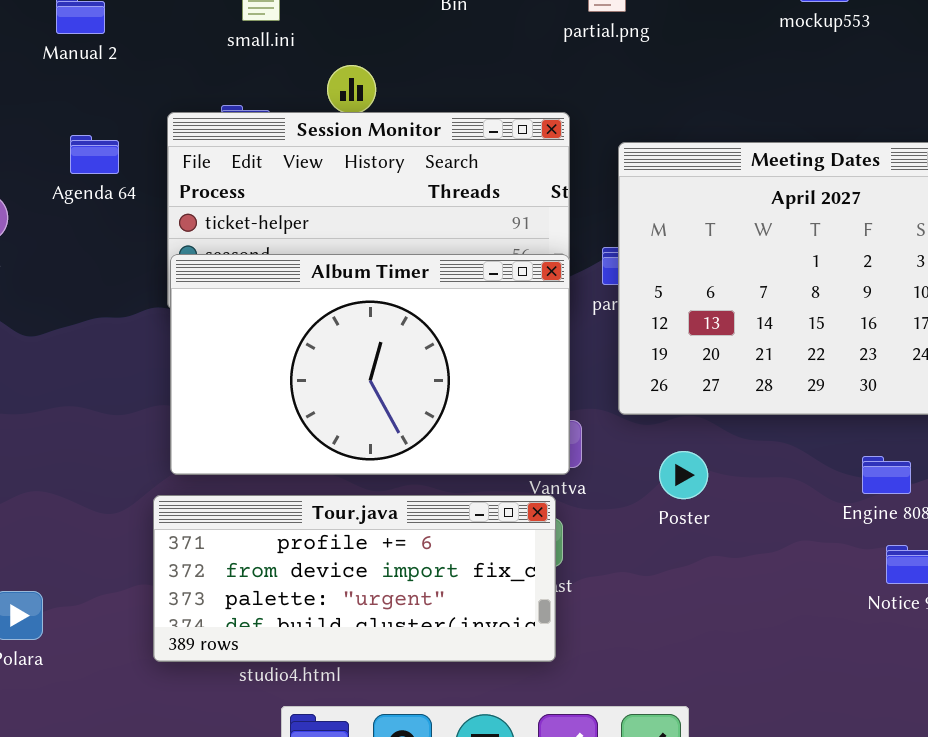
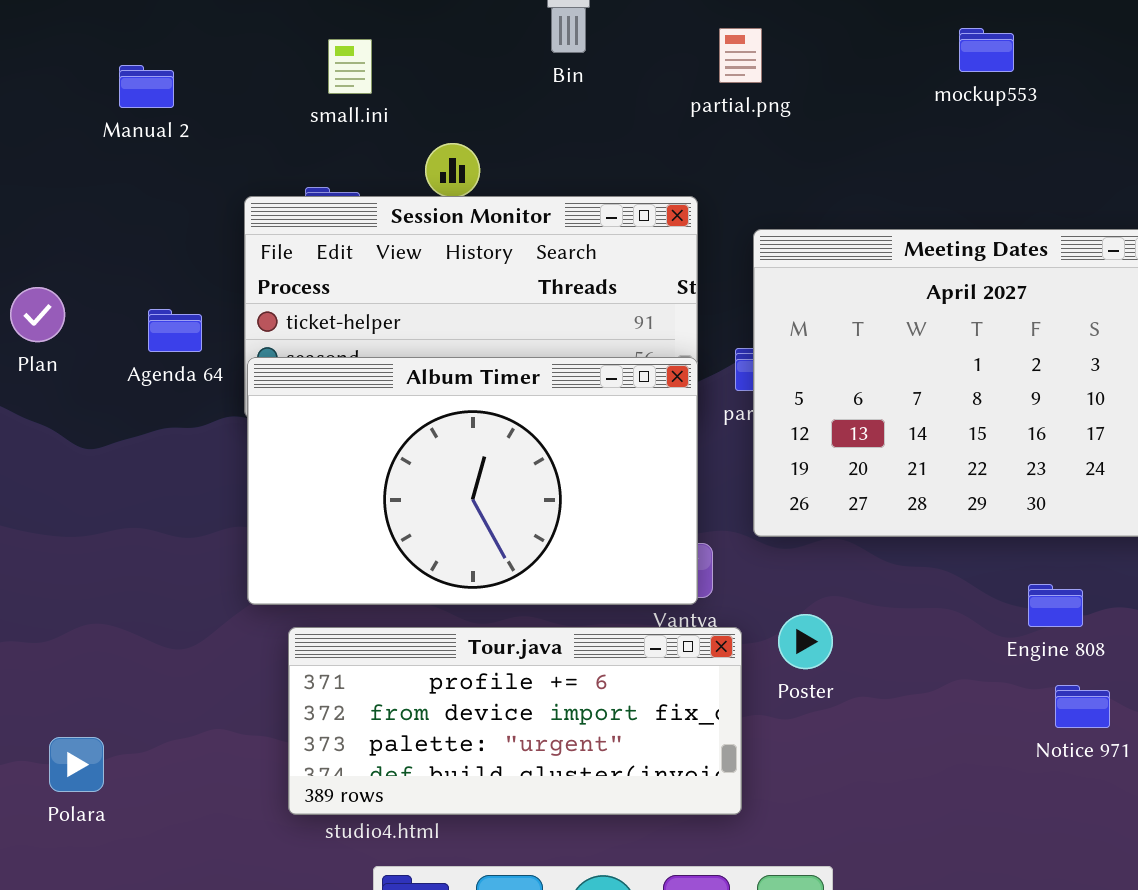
Agenda 64: [70,135,119,174] -> [148,309,202,352], moved
Poster: [659,451,708,499] -> [778,614,833,669], moved
Tour.java: [153,495,556,662] -> [288,627,742,815], moved

